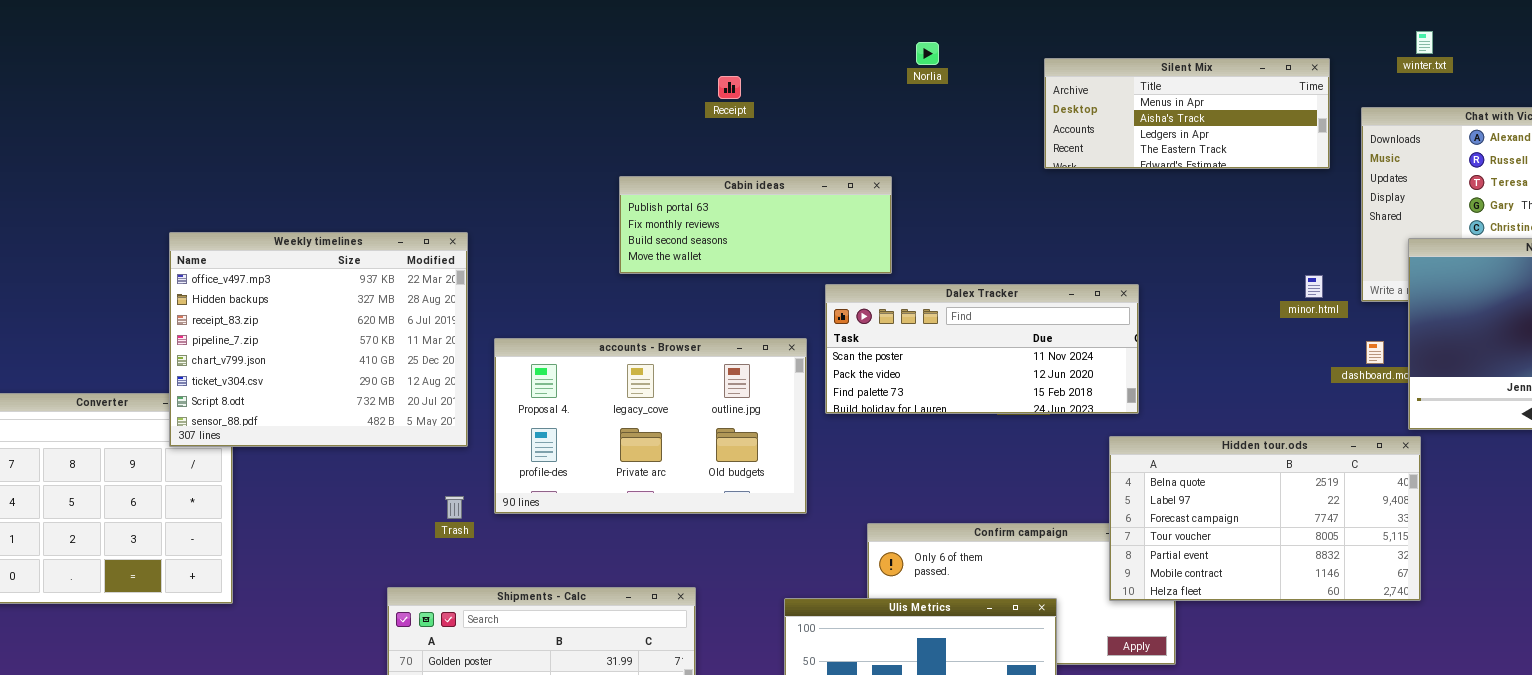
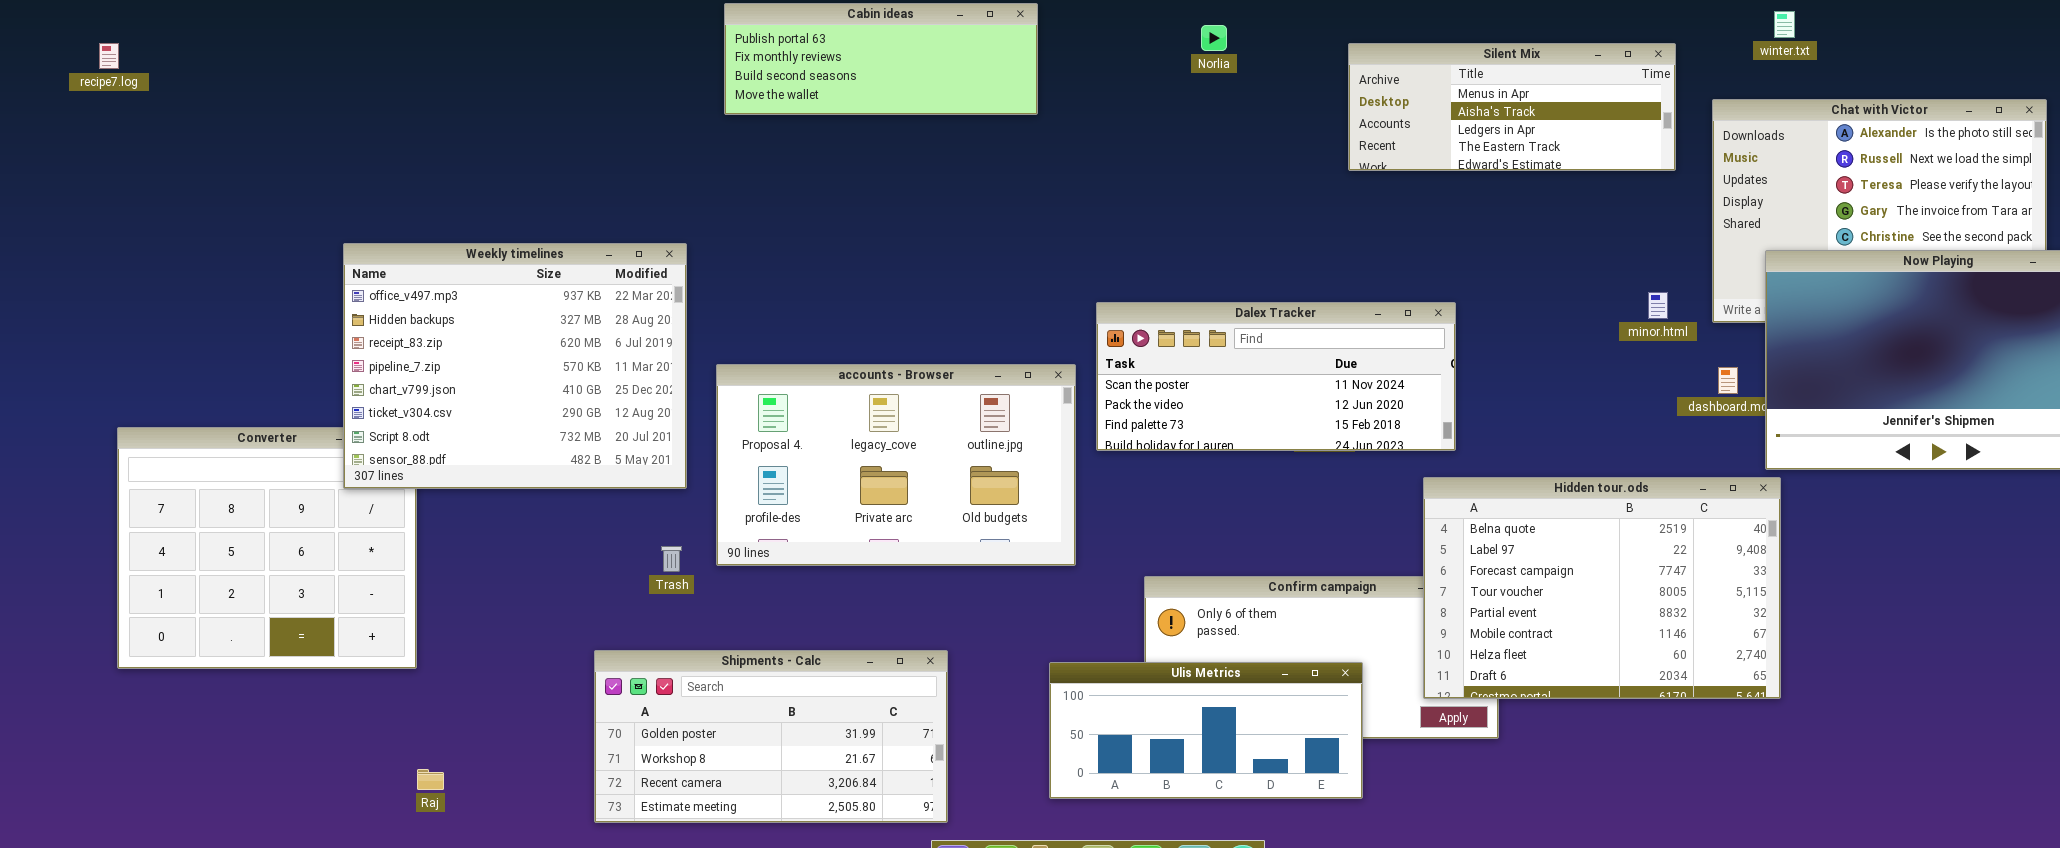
Cabin ideas: [619,176,892,274] -> [724,3,1038,115], moved
Hidden tour.ods: [1109,436,1421,601] -> [1423,477,1781,699], resized

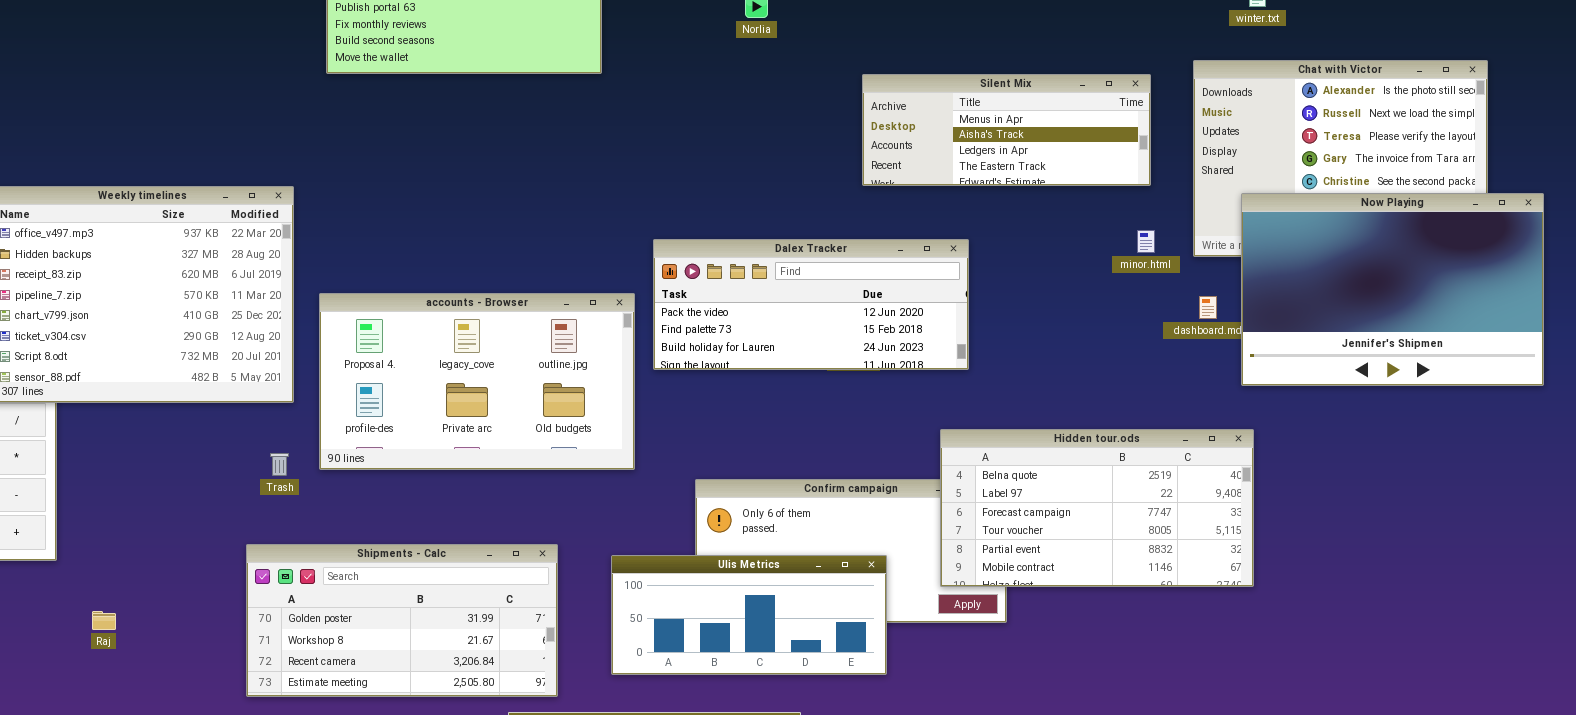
Silent Mix: [1348,43,1676,171] -> [862,74,1151,186], moved
Dalex Tracker: [1096,302,1456,451] -> [653,239,969,370], scrolled down 1 row
Hidden tour.ods: [1423,477,1781,699] -> [940,429,1254,587], resized
Shipments - Calc: [594,650,948,823] -> [246,544,558,697], moved
Raj: [417,769,444,790] -> [92,611,116,630], moved

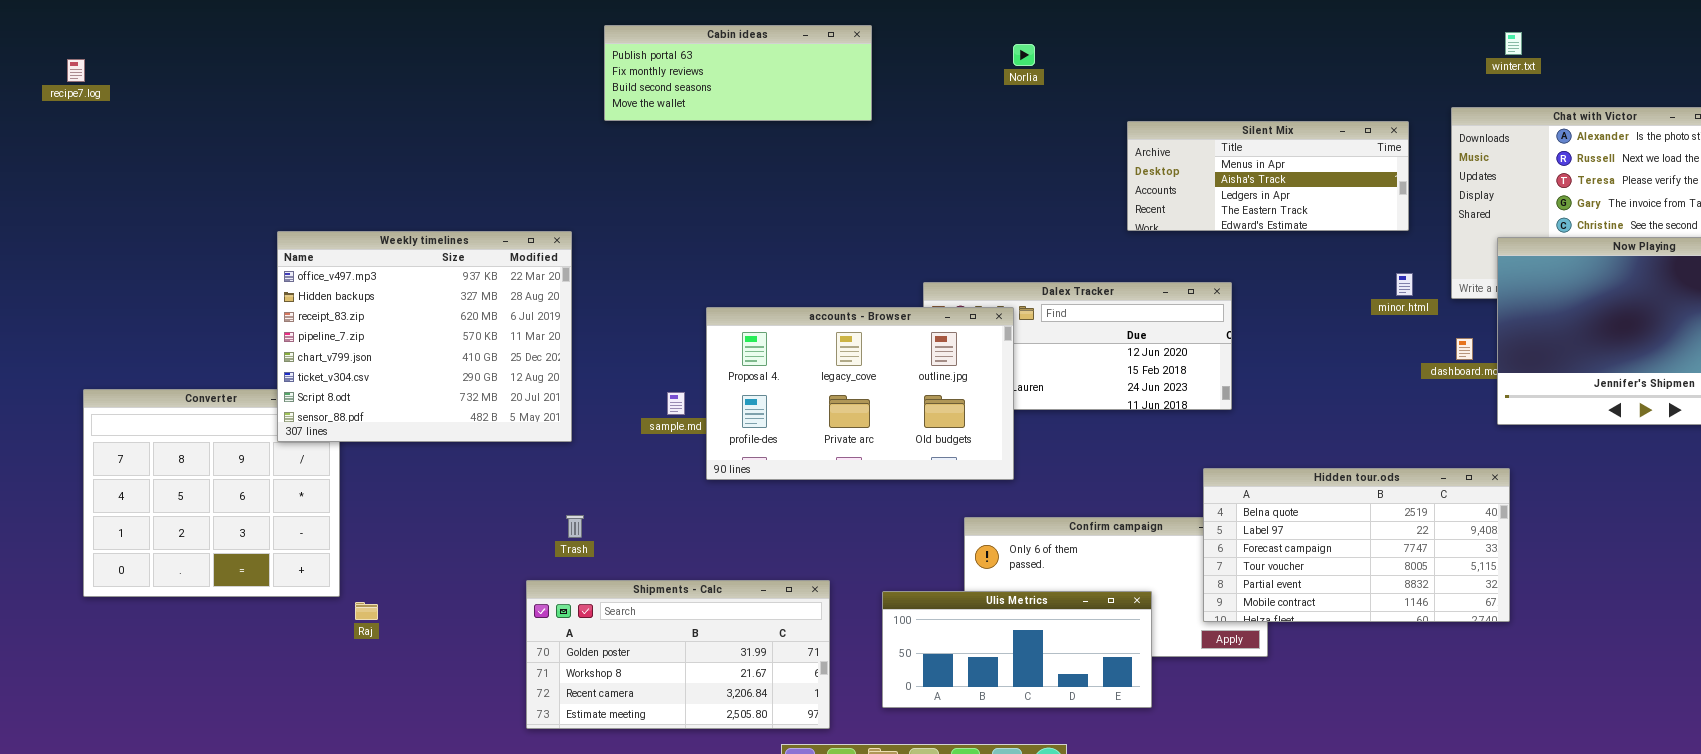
accounts - Browser: [319,293,635,470] -> [706,307,1014,480], moved
Trash: [270,453,289,476] -> [566,515,584,538], moved
Raj: [92,611,116,630] -> [355,602,378,620], moved

